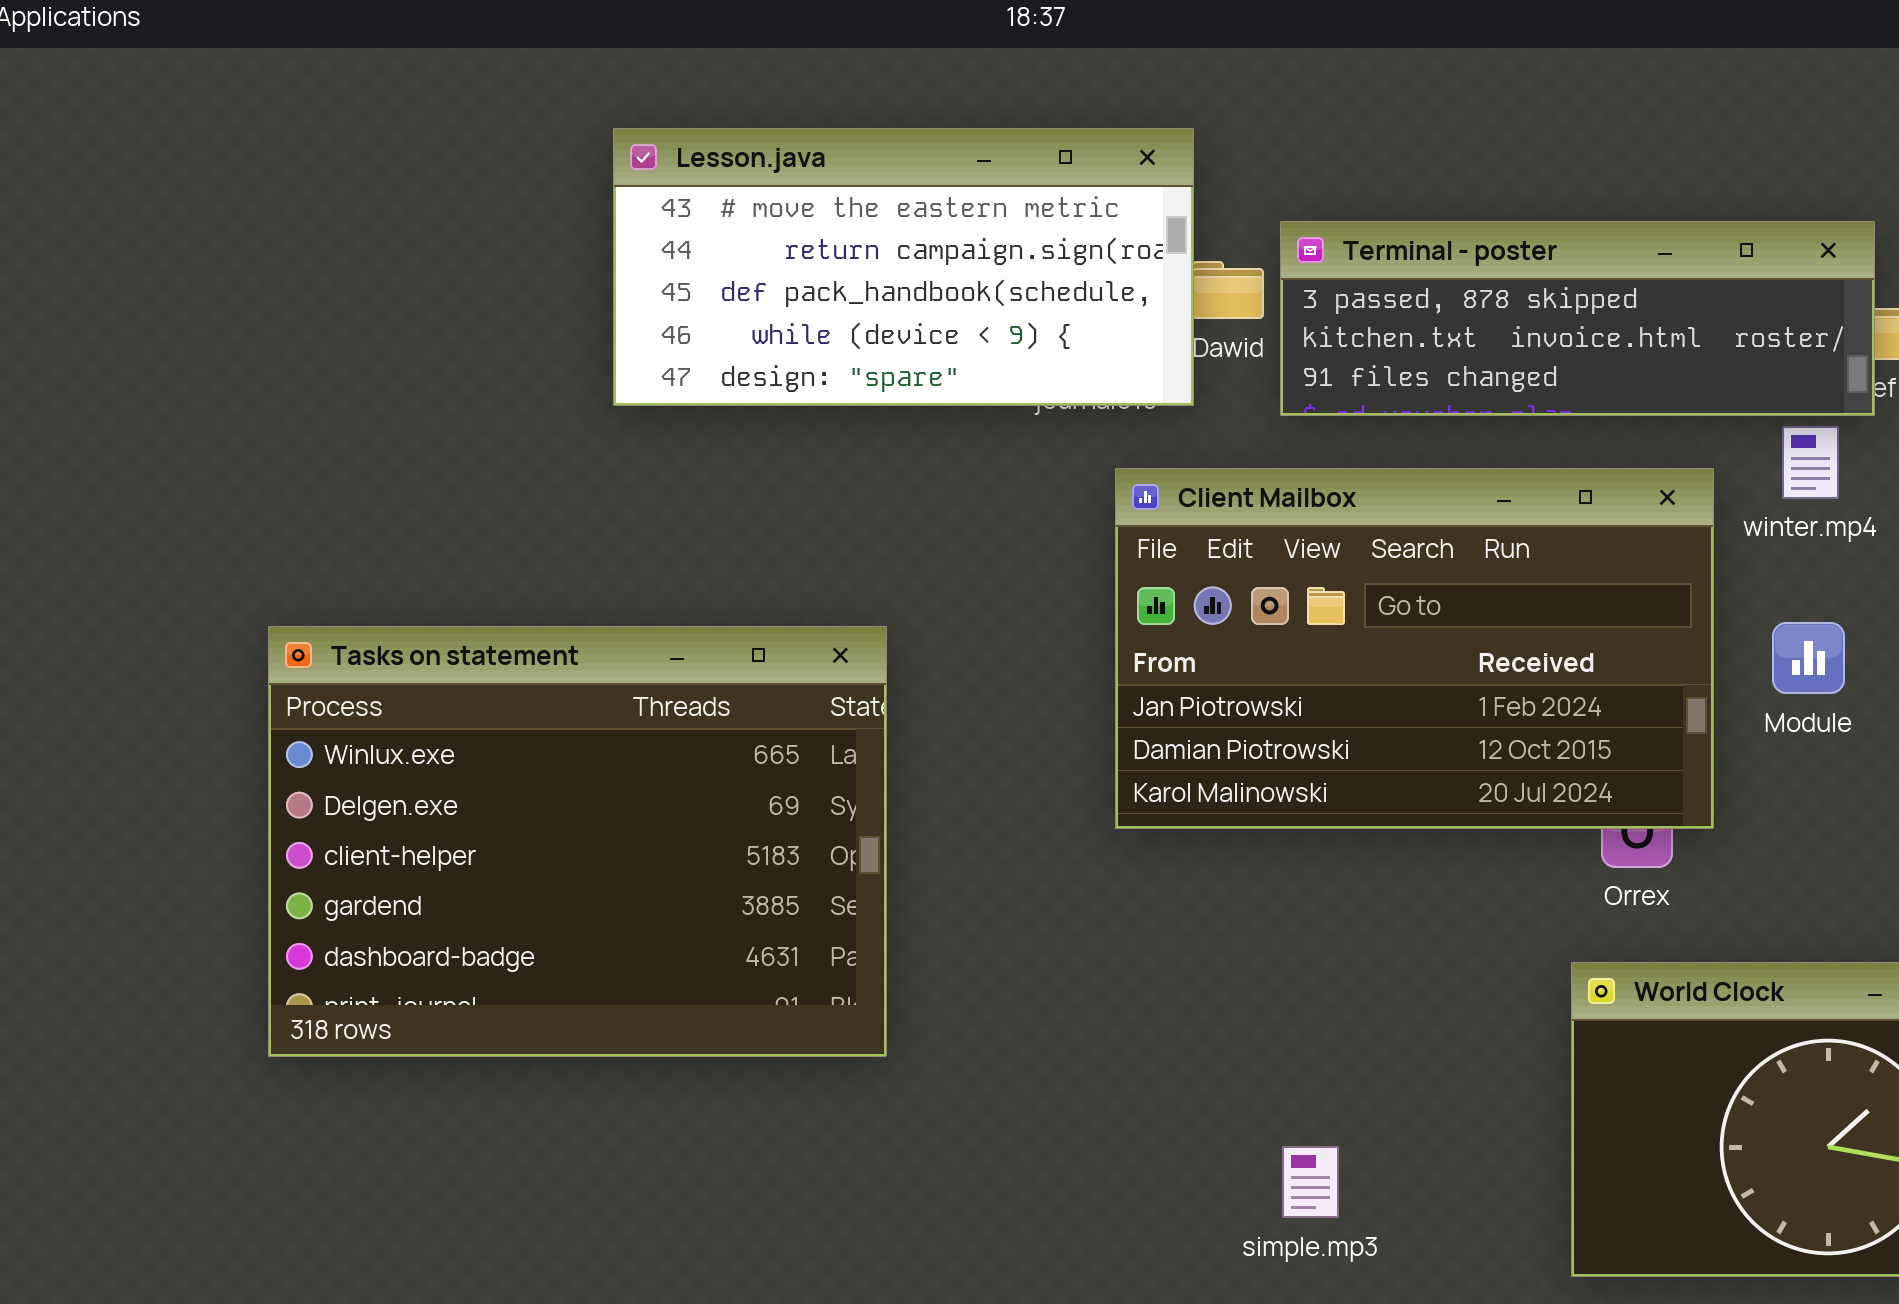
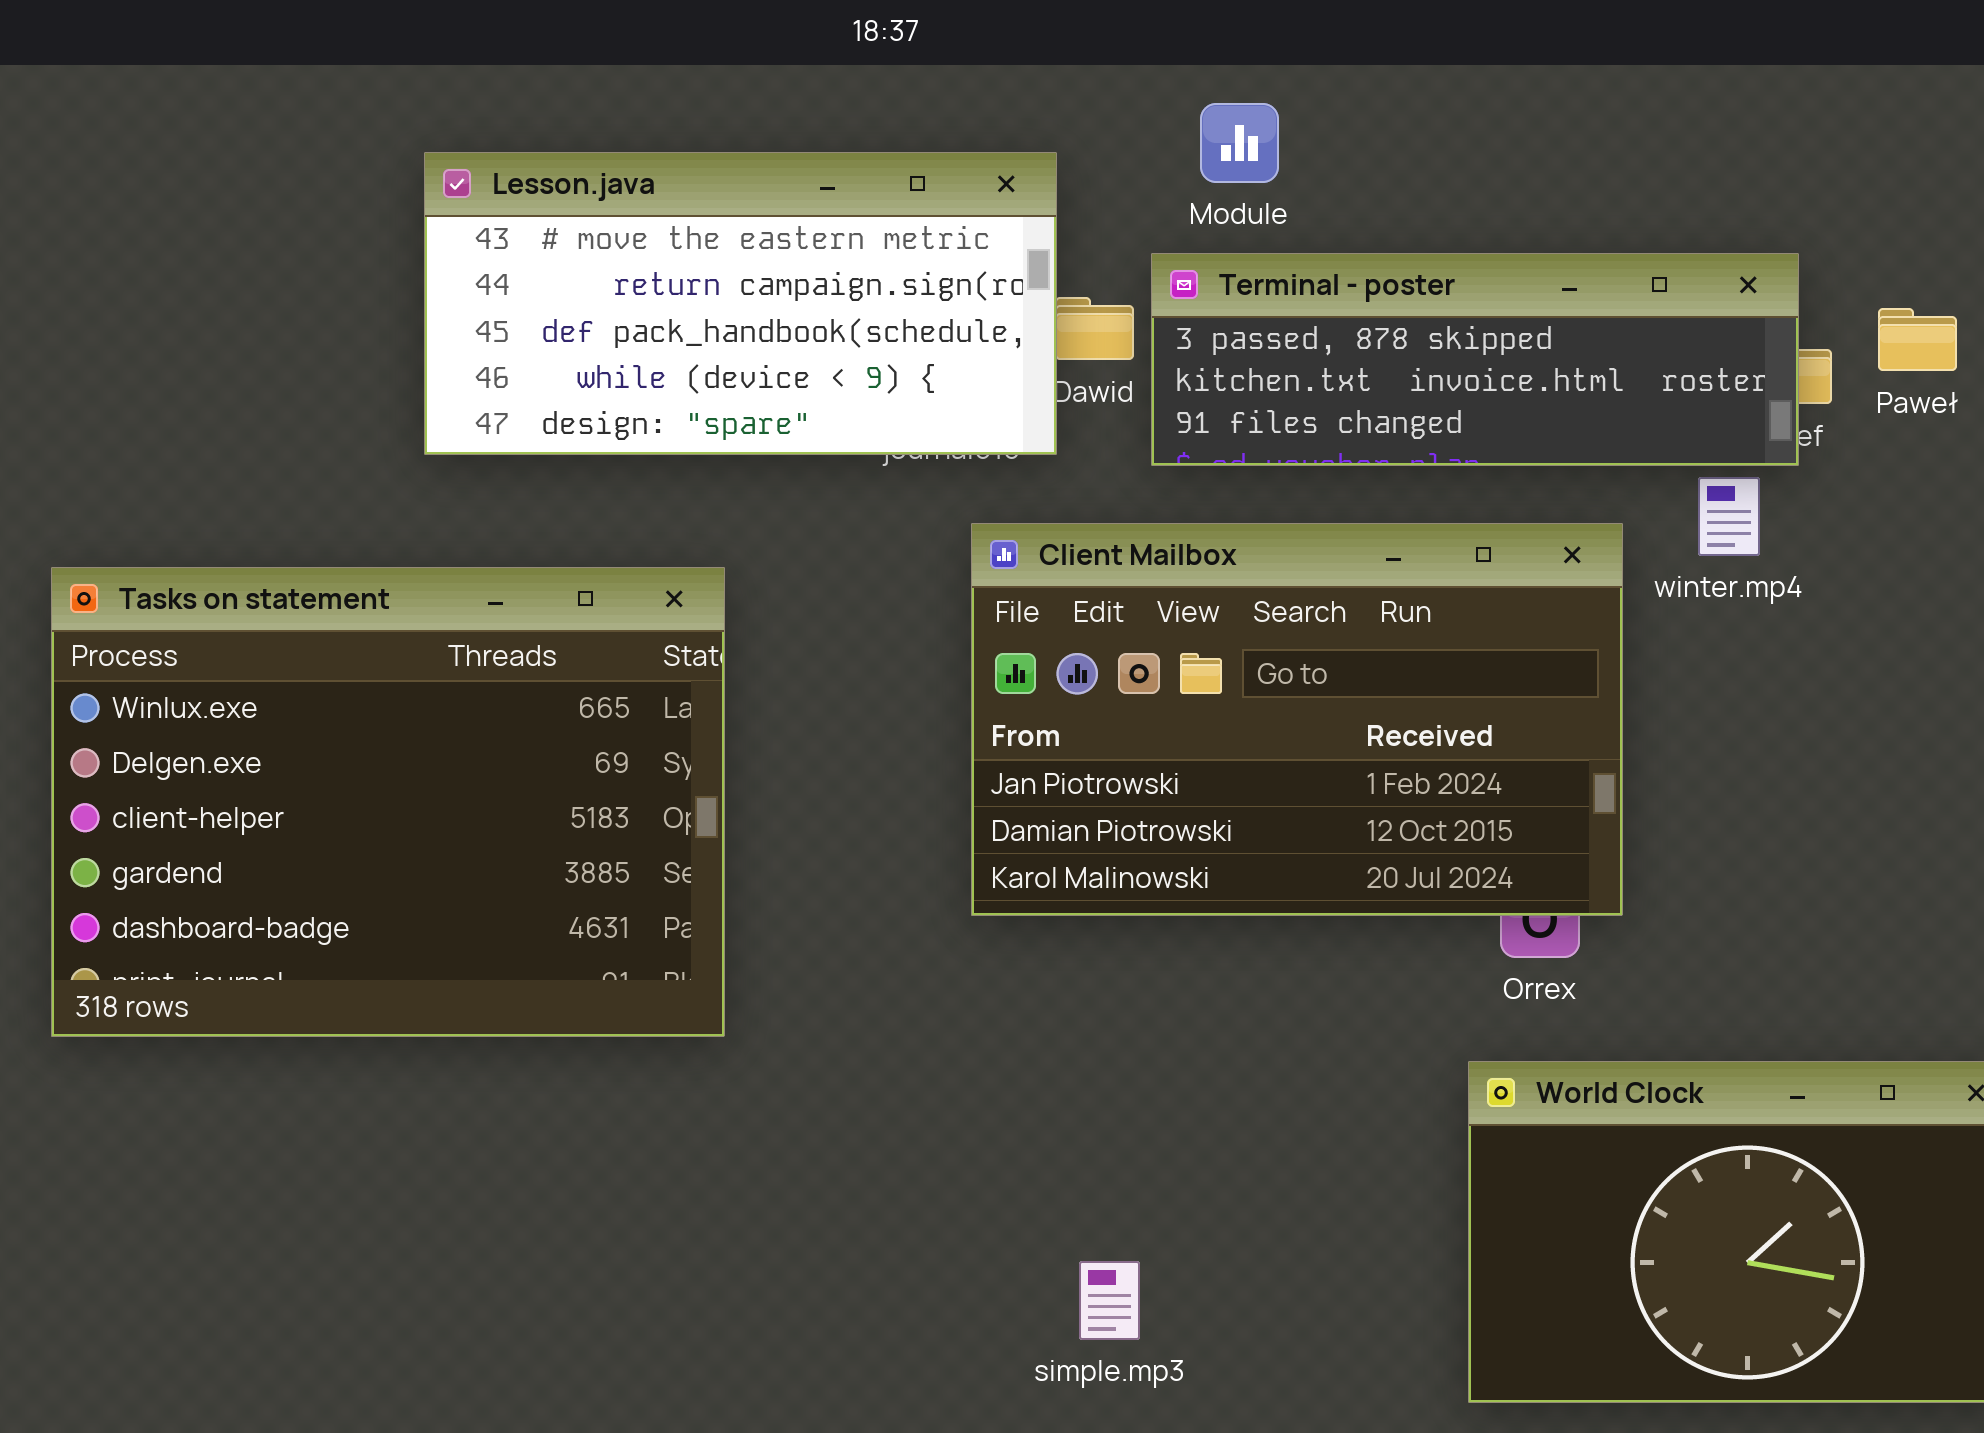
Module: [1772,622,1845,694] -> [1200,103,1279,183], moved
Tasks on statement: [268,626,887,1057] -> [51,567,725,1037], moved
simple.mp3: [1282,1146,1339,1218] -> [1079,1261,1140,1340], moved

